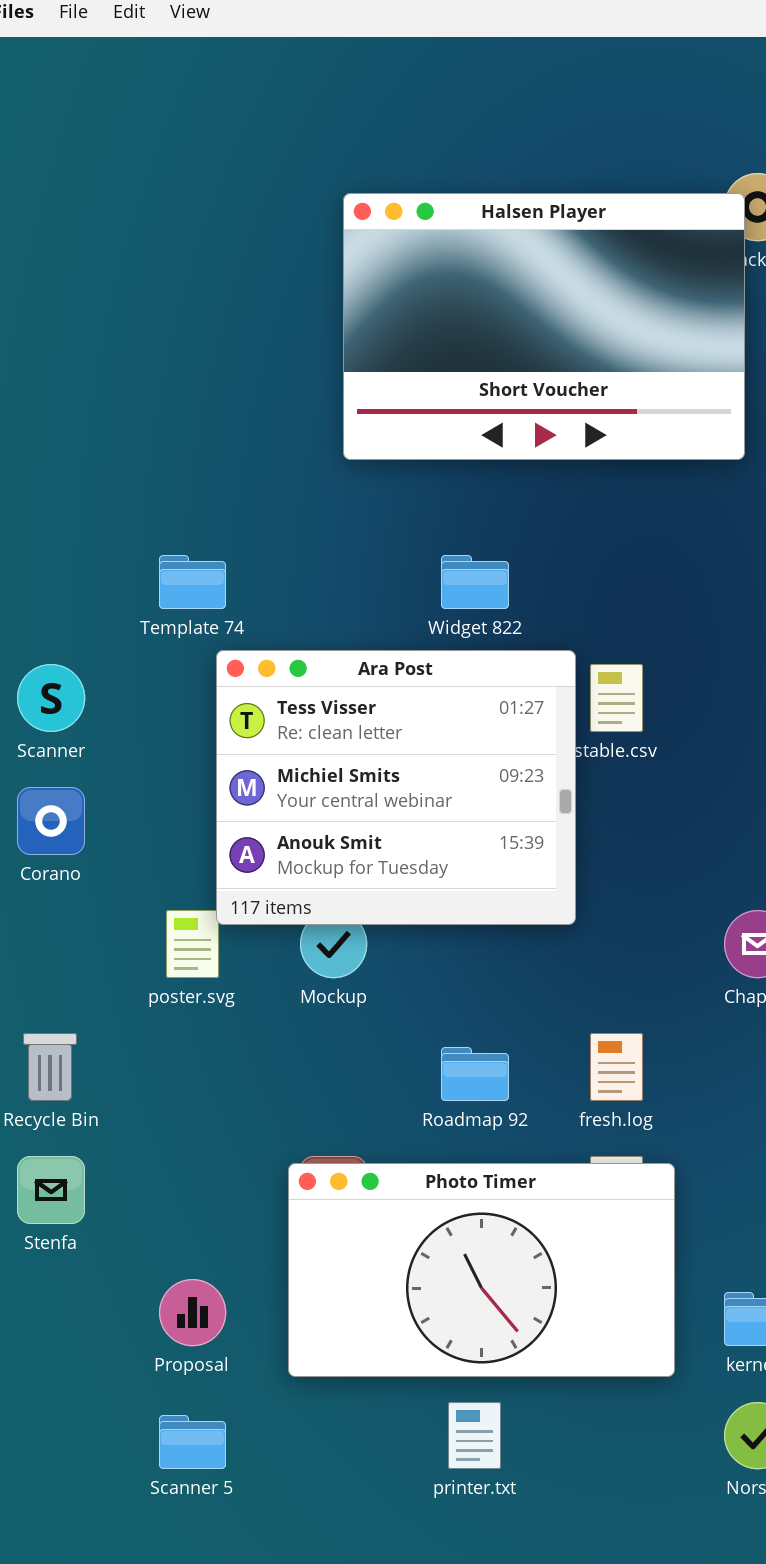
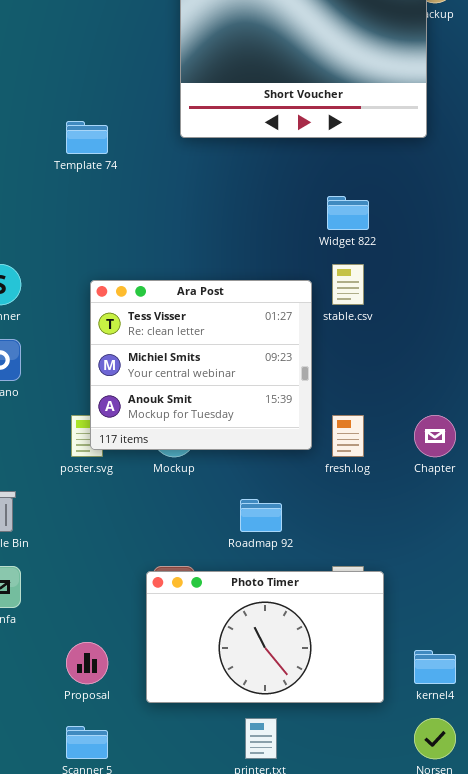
Template 74: [159,555,226,609] -> [66,121,108,154], moved
Widget 822: [441,555,509,609] -> [327,196,369,230], moved
Ara Post: [216,650,576,925] -> [90,280,312,450], moved
fresh.log: [590,1033,643,1101] -> [332,415,364,457], moved

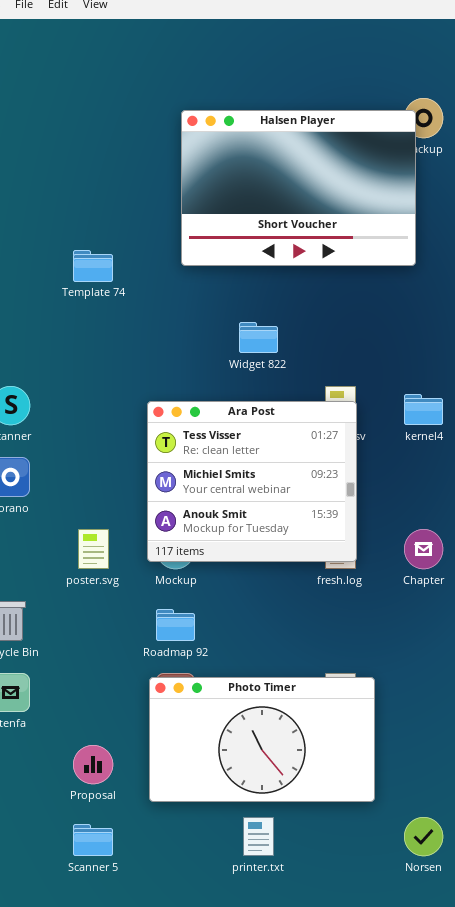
Widget 822: [327,196,369,230] -> [239,322,278,353], moved
Ara Post: [90,280,312,450] -> [147,401,357,562], moved
Roadmap 92: [240,499,282,532] -> [156,609,195,641], moved
kernel4: [414,650,456,684] -> [404,394,443,425], moved

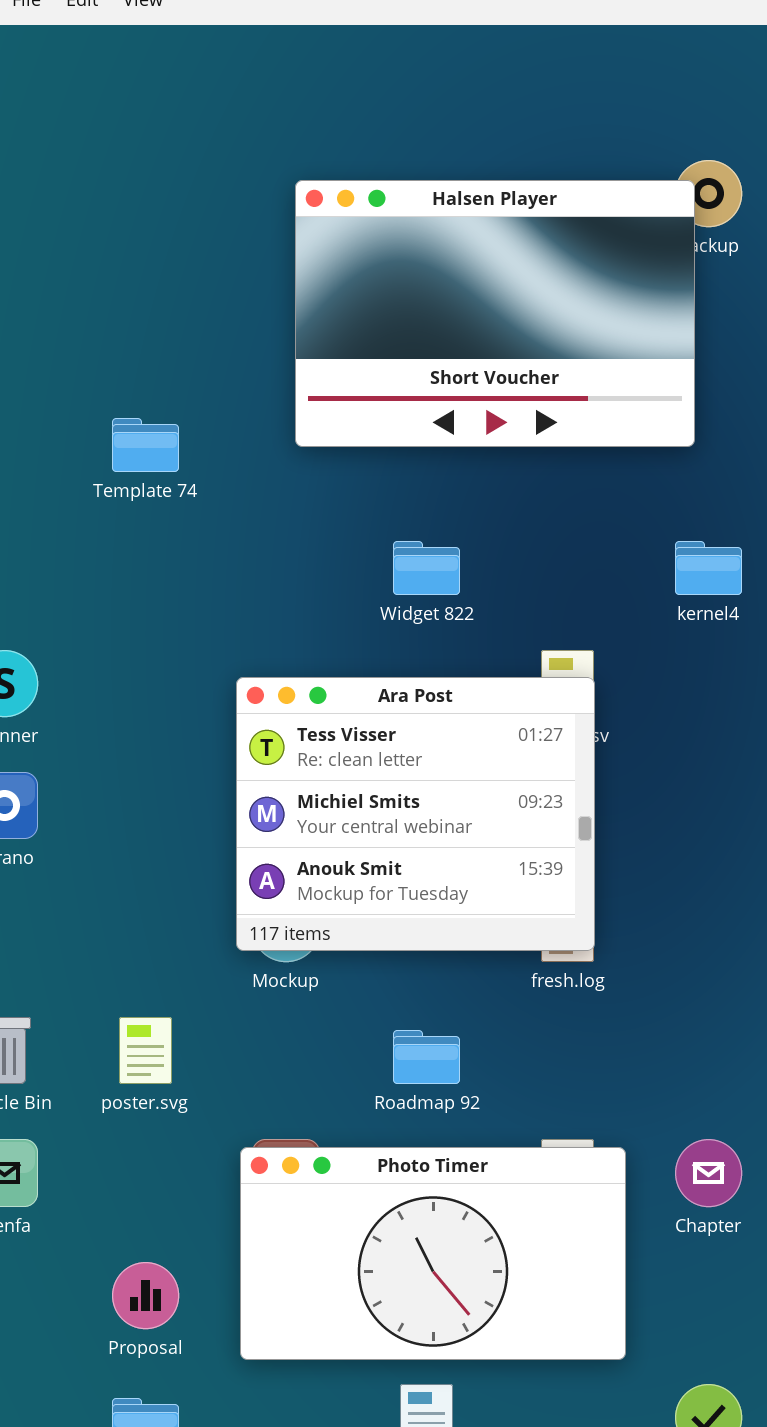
kernel4: [404,394,443,425] -> [675,541,742,595], moved
poster.svg: [78,529,109,569] -> [119,1017,172,1084], moved
Chapter: [404,529,443,569] -> [675,1139,742,1207], moved
Roadmap 92: [156,609,195,641] -> [393,1030,460,1084], moved

